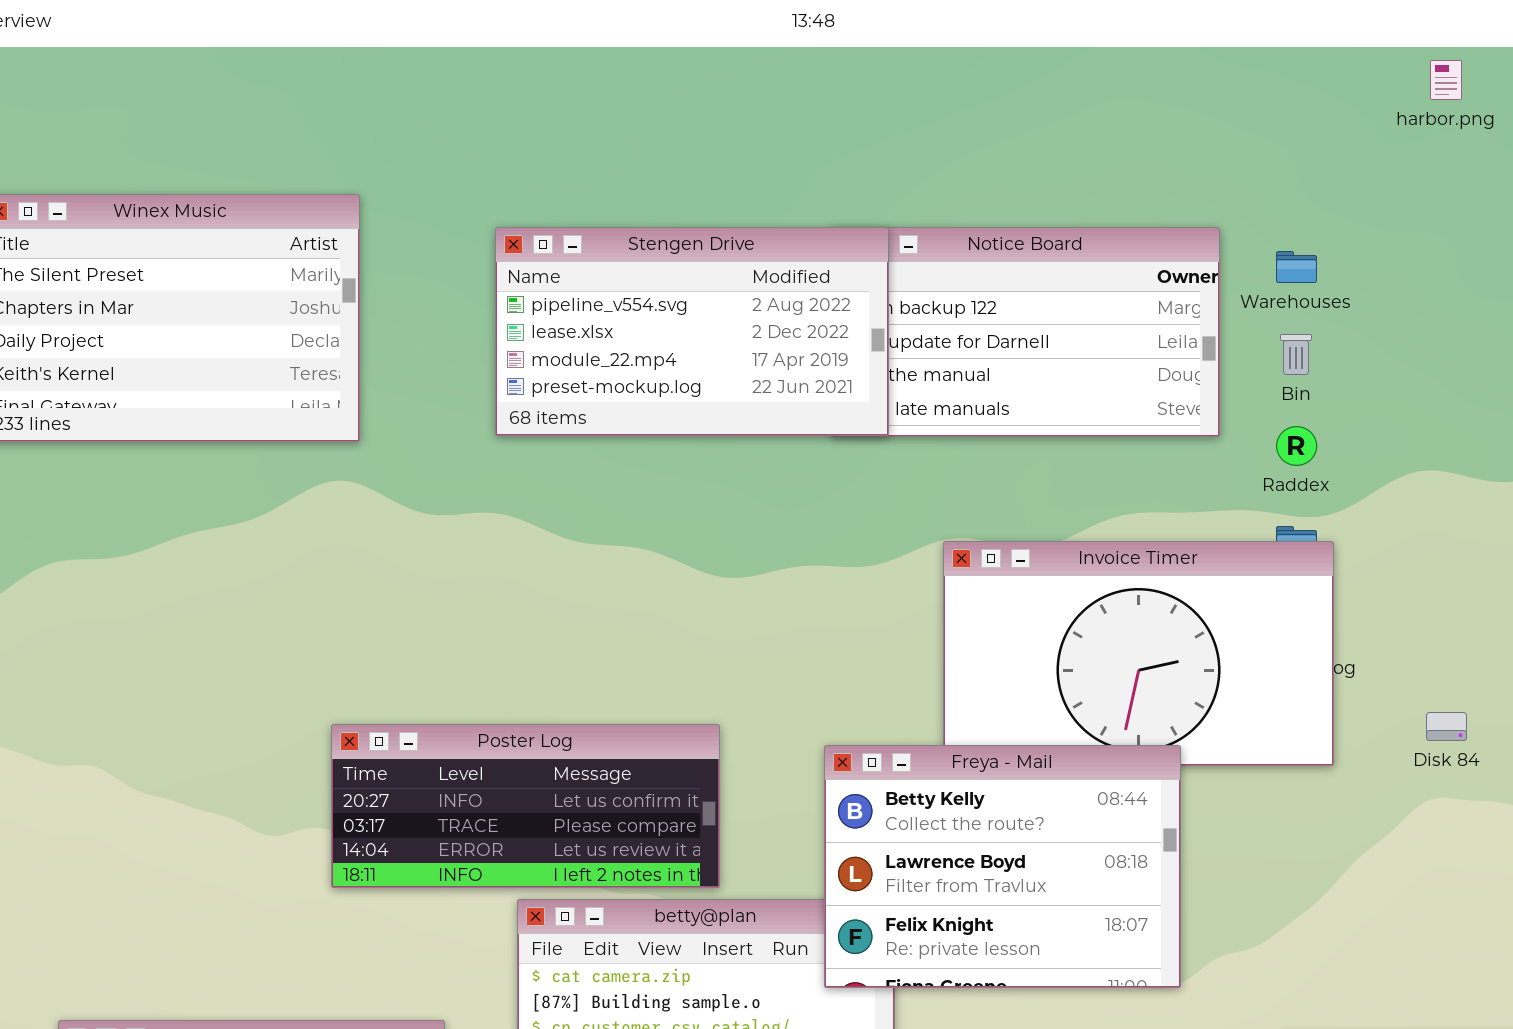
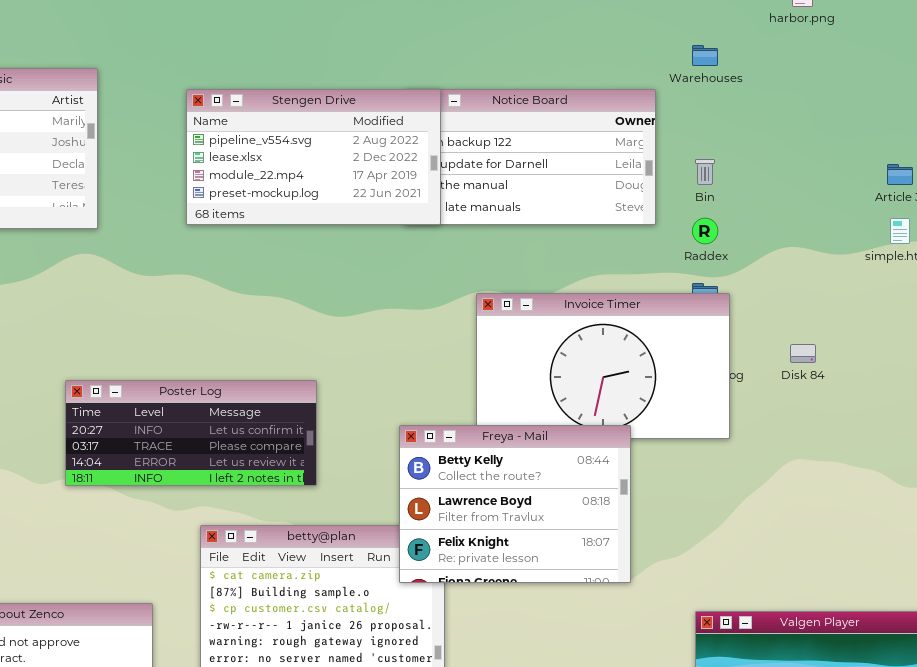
Warehouses: [1276,251,1317,283] -> [692,45,718,66], moved
Disk 84: [1426,712,1467,741] -> [790,344,816,363], moved
Poster Log: [331,724,720,888] -> [65,380,317,486], moved

